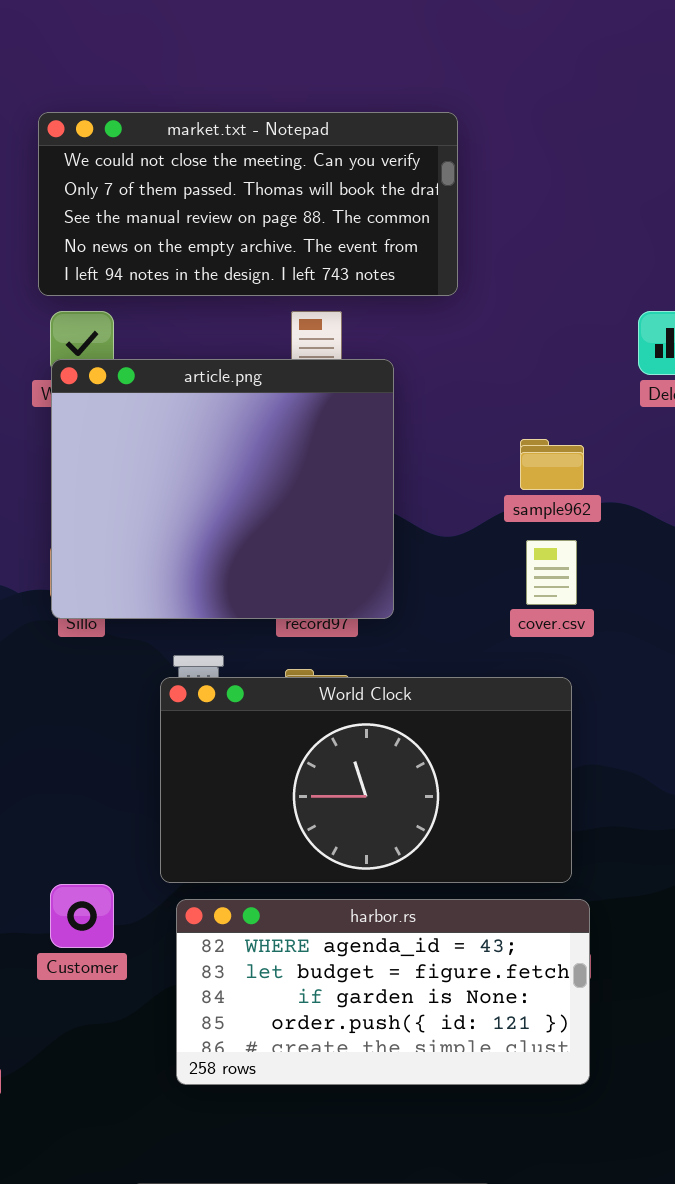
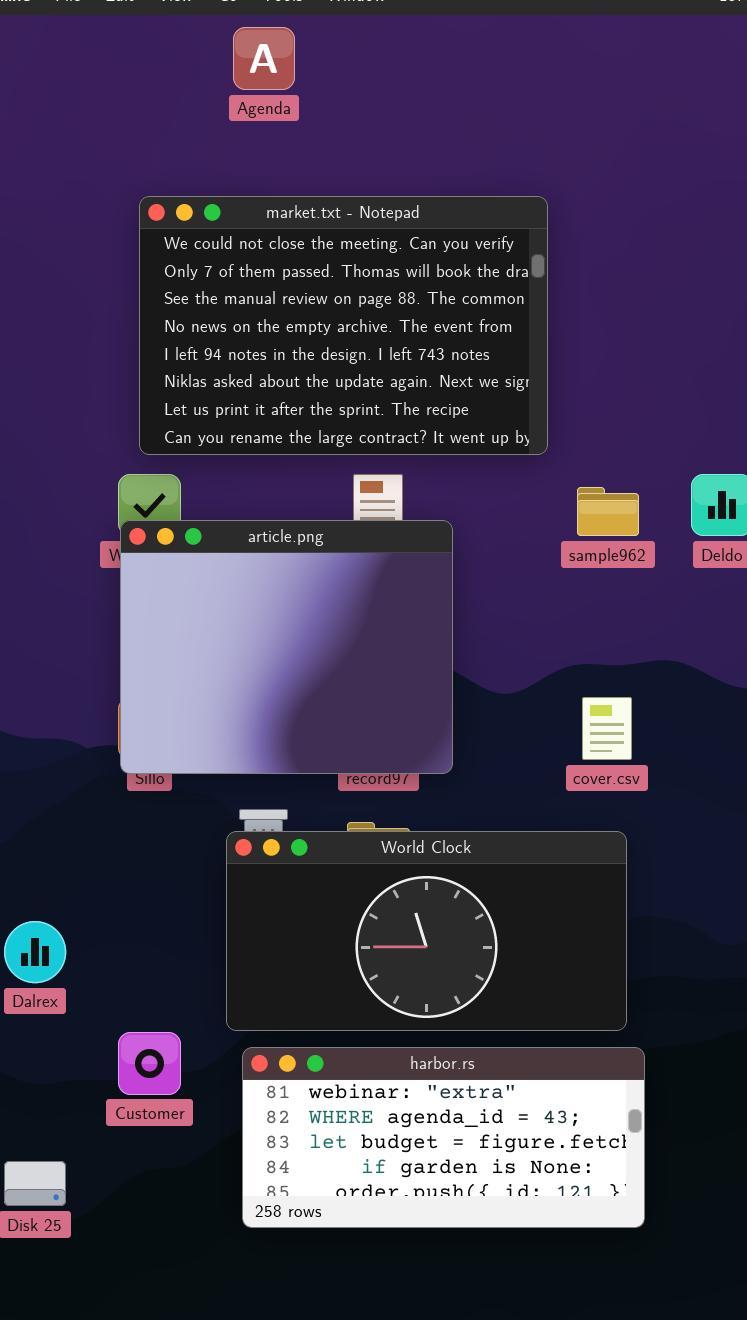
market.txt - Notepad: [38,112,458,296] -> [139,196,548,455], moved, resized
sample962: [520,439,584,490] -> [577,487,639,536], moved
harbor.rs: [176,899,590,1085] -> [242,1047,645,1228], scrolled up 1 row

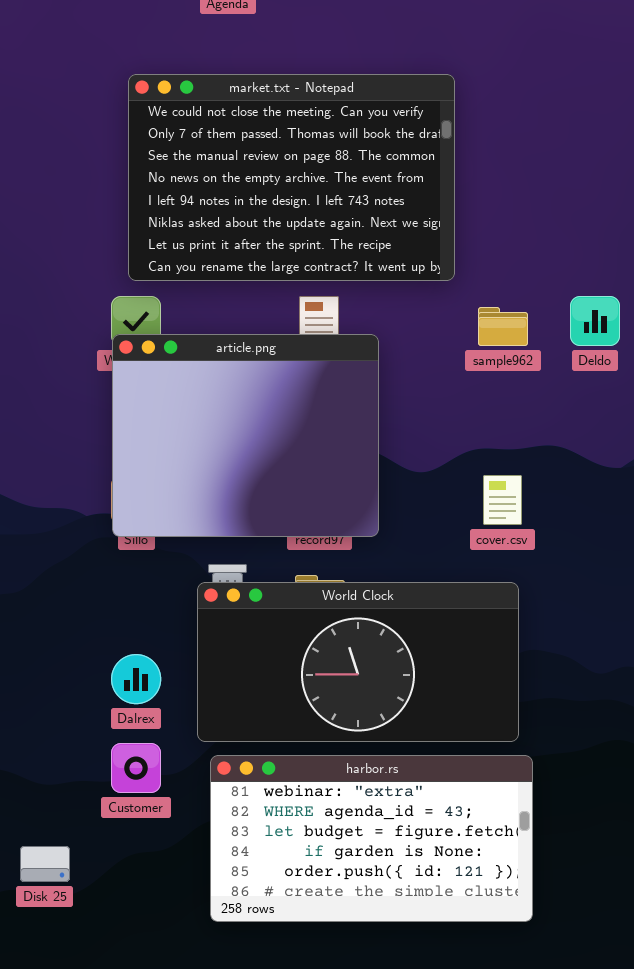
Dalrex: [4,921,66,983] -> [111,654,161,704], moved
harbor.rs: [242,1047,645,1228] -> [210,755,533,922], resized

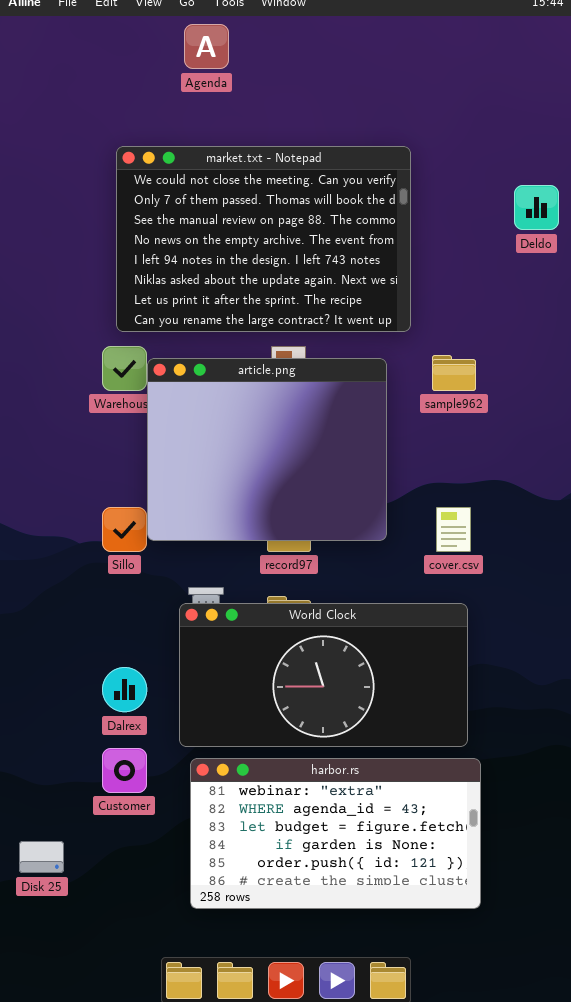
Deldo: [570,296,620,346] -> [514,185,559,230], moved
article.png: [112,334,379,537] -> [147,358,387,541], moved

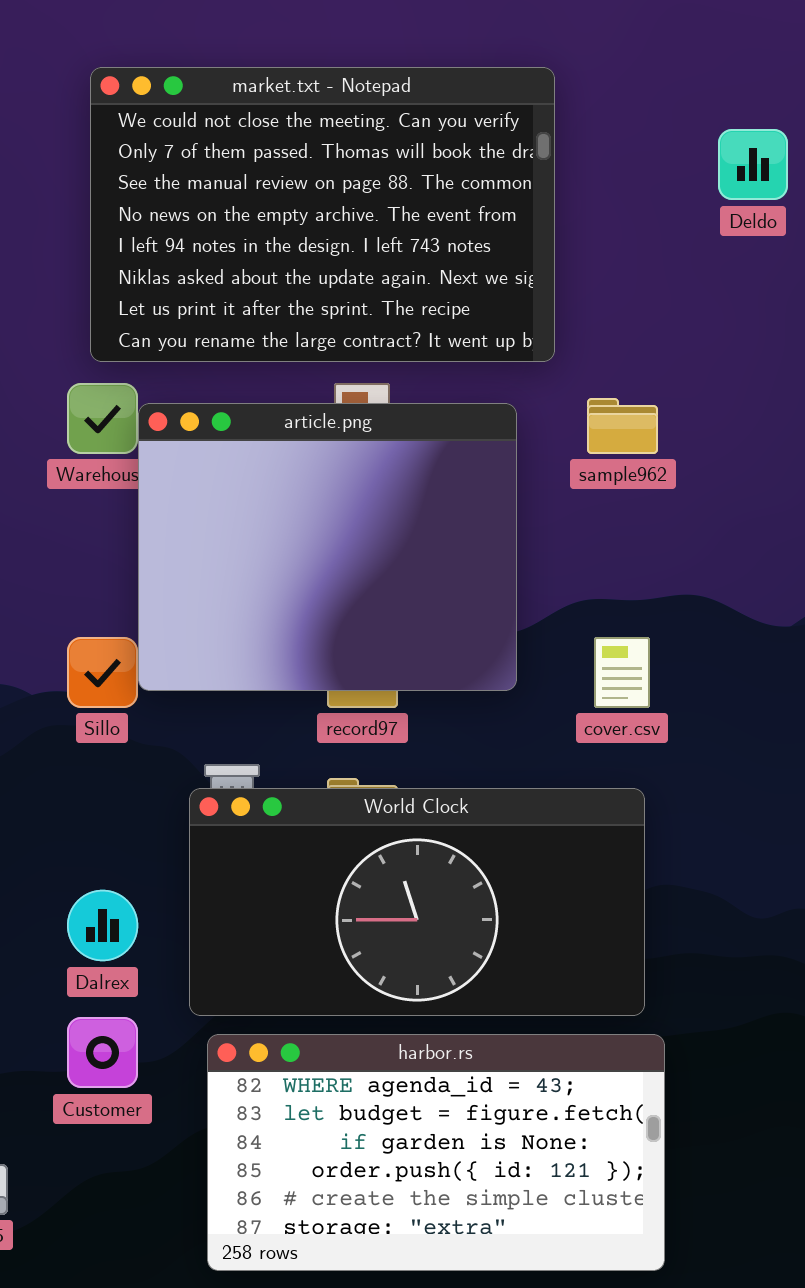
harbor.rs: [190,758,481,909] -> [207,1034,665,1271], scrolled down 1 row

